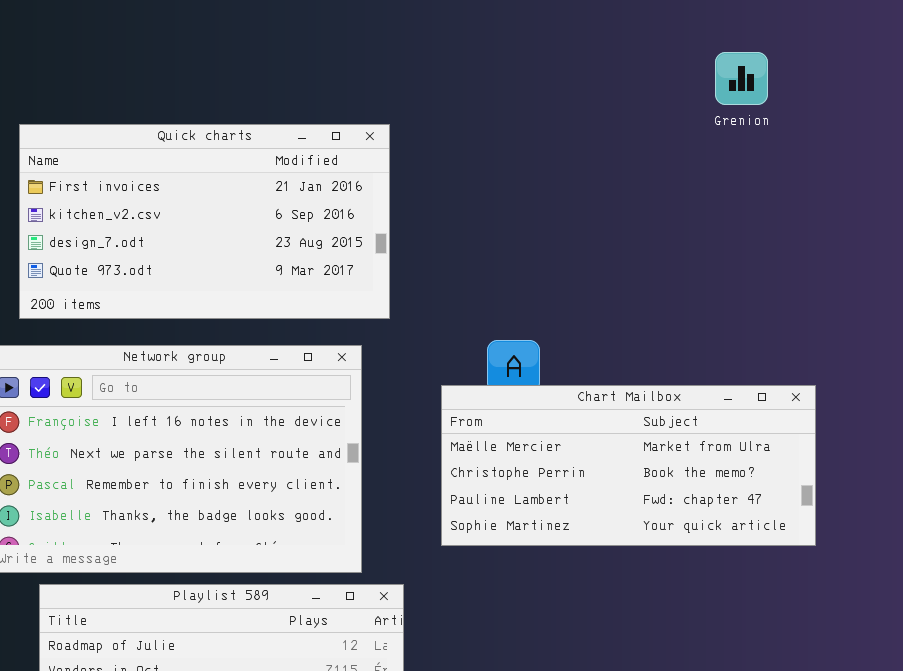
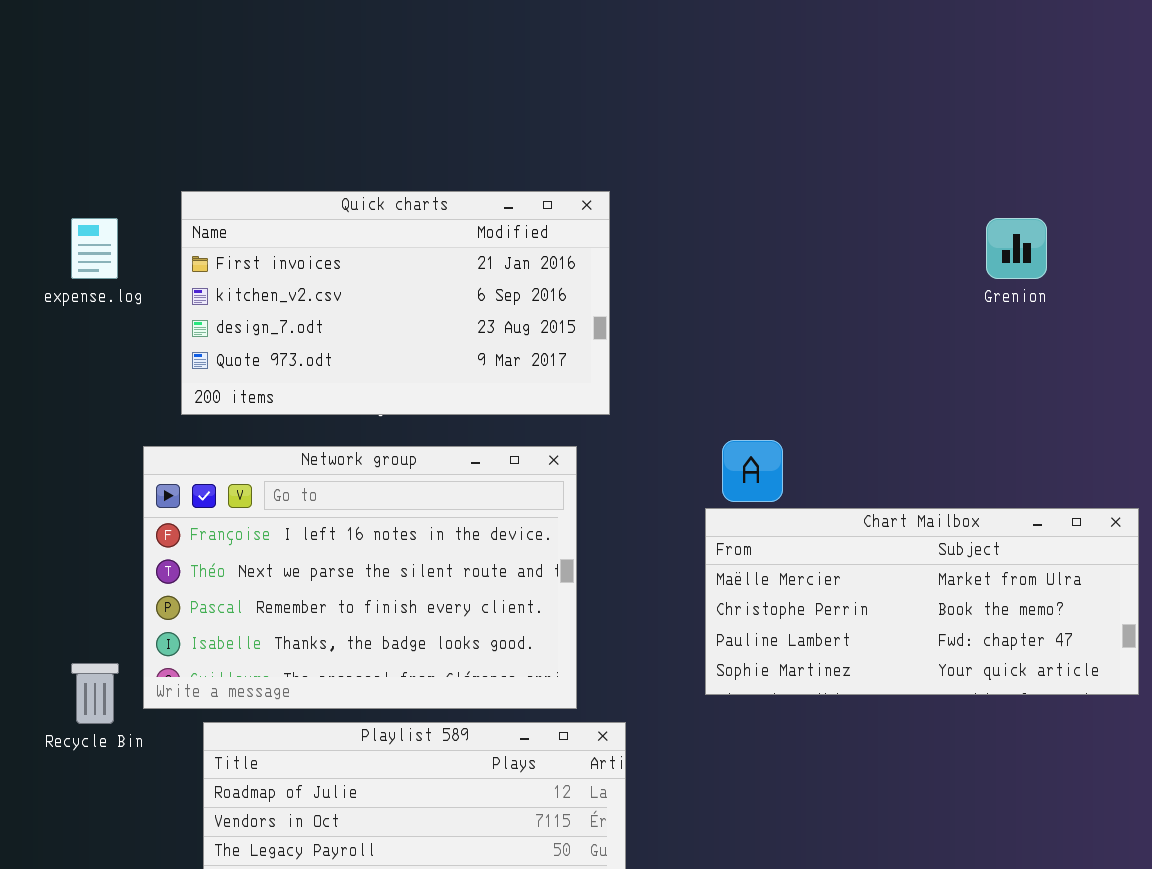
Grenion: [715,52,768,105] -> [986,218,1047,279], moved
Chart Mailbox: [441,385,816,546] -> [705,508,1139,695], moved

